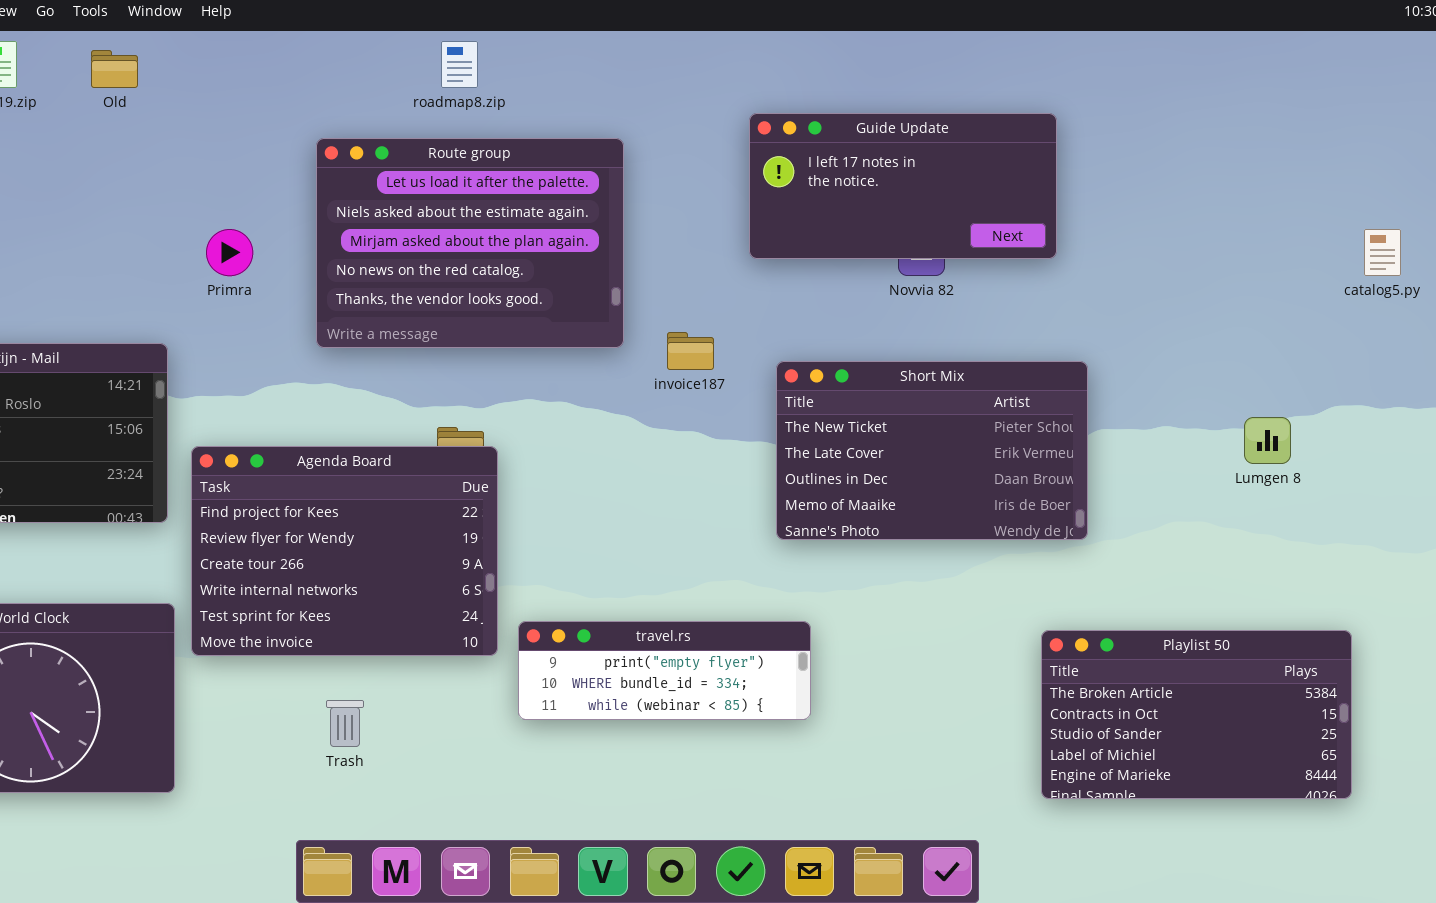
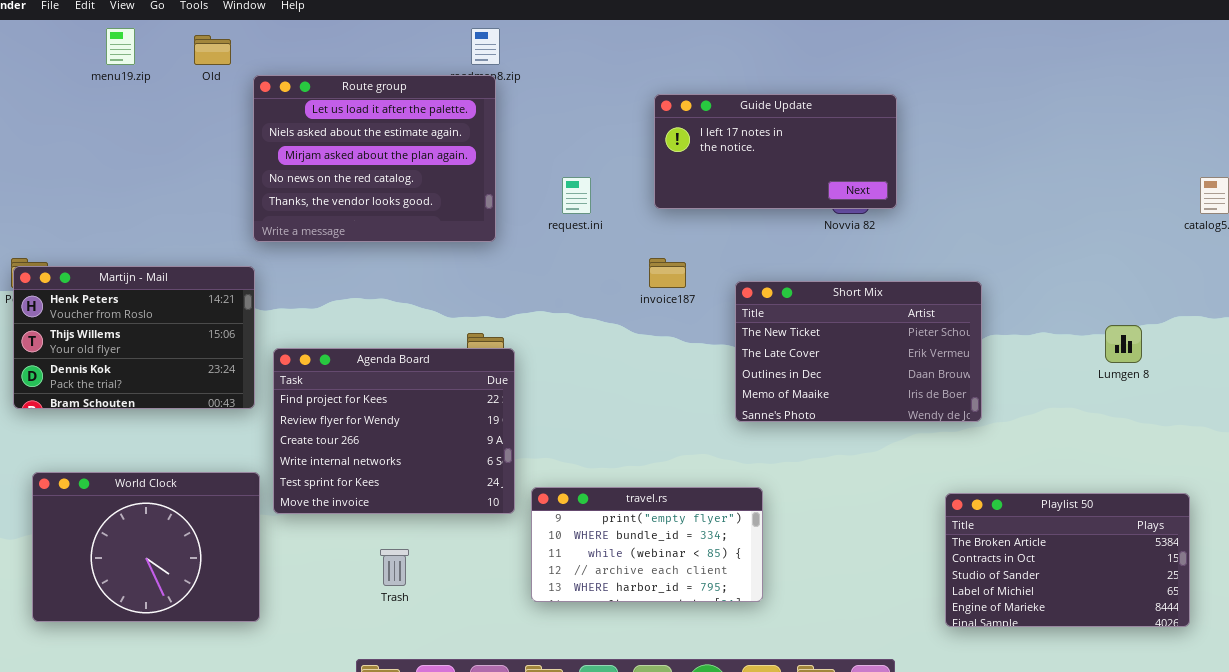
Guide Update: [749,113,1057,259] -> [654,94,897,209], moved
Route group: [316,138,624,348] -> [253,75,496,242], moved
travel.rs: [518,621,811,720] -> [531,487,763,602], resized

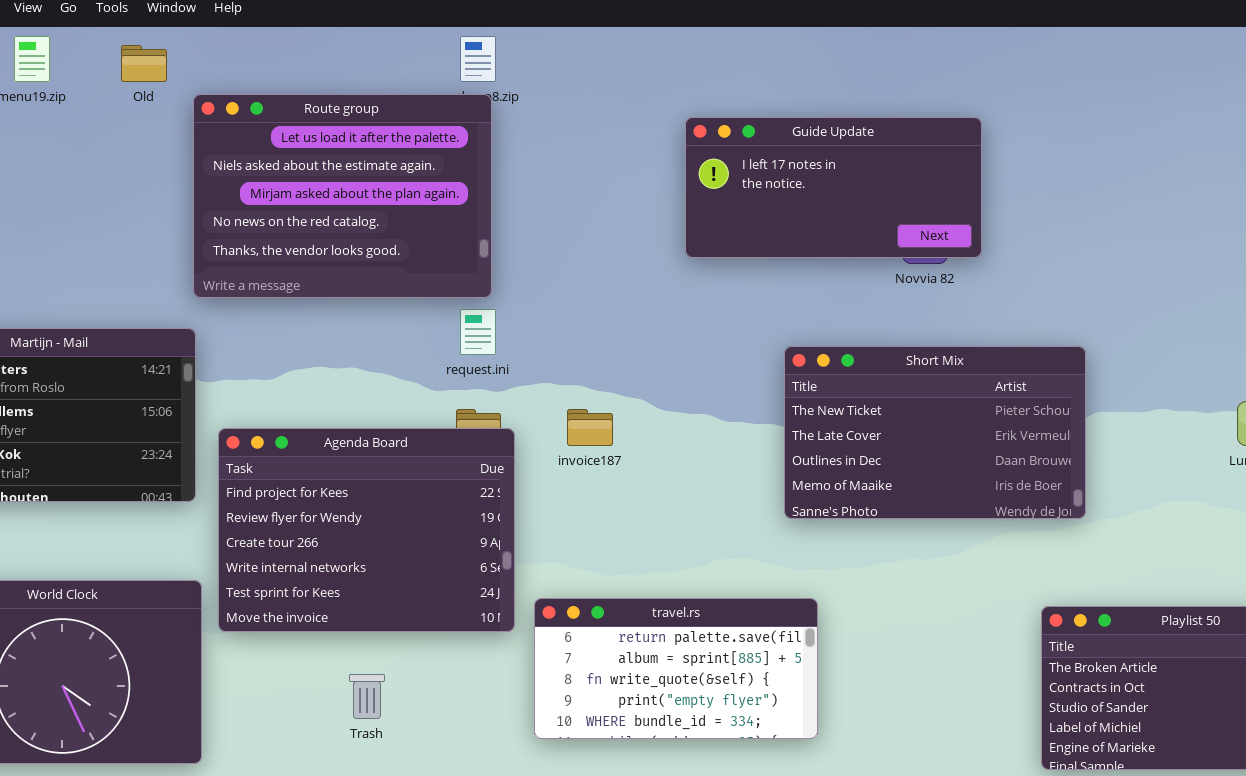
request.ini: [562,177,591,214] -> [460,309,496,355], moved
invoice187: [649,258,686,288] -> [567,409,613,446], moved
travel.rs: [531,487,763,602] -> [534,598,818,739], scrolled up 3 rows

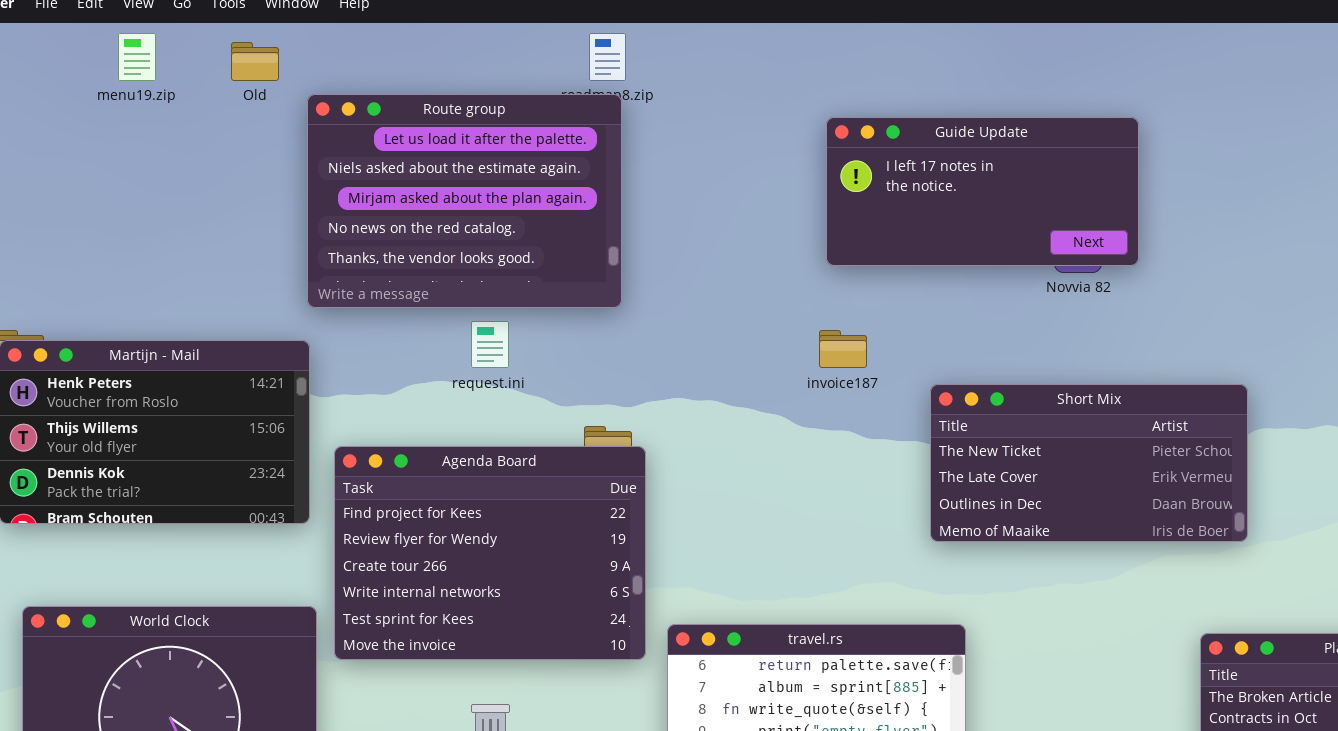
request.ini: [460,309,496,355] -> [471,321,509,368], moved
Short Mix: [784,346,1086,519] -> [930,384,1248,542], resized
invoice187: [567,409,613,446] -> [819,330,867,368], moved

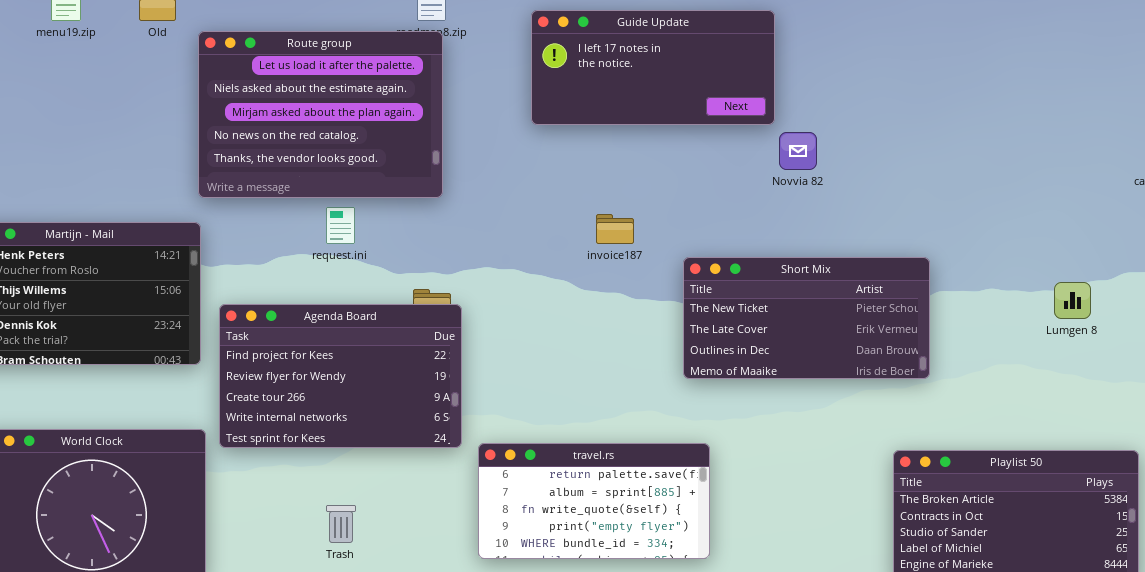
Guide Update: [826,117,1139,266] -> [531,10,775,125], moved
Agenda Board: [334,446,646,660] -> [219,304,462,448], resized

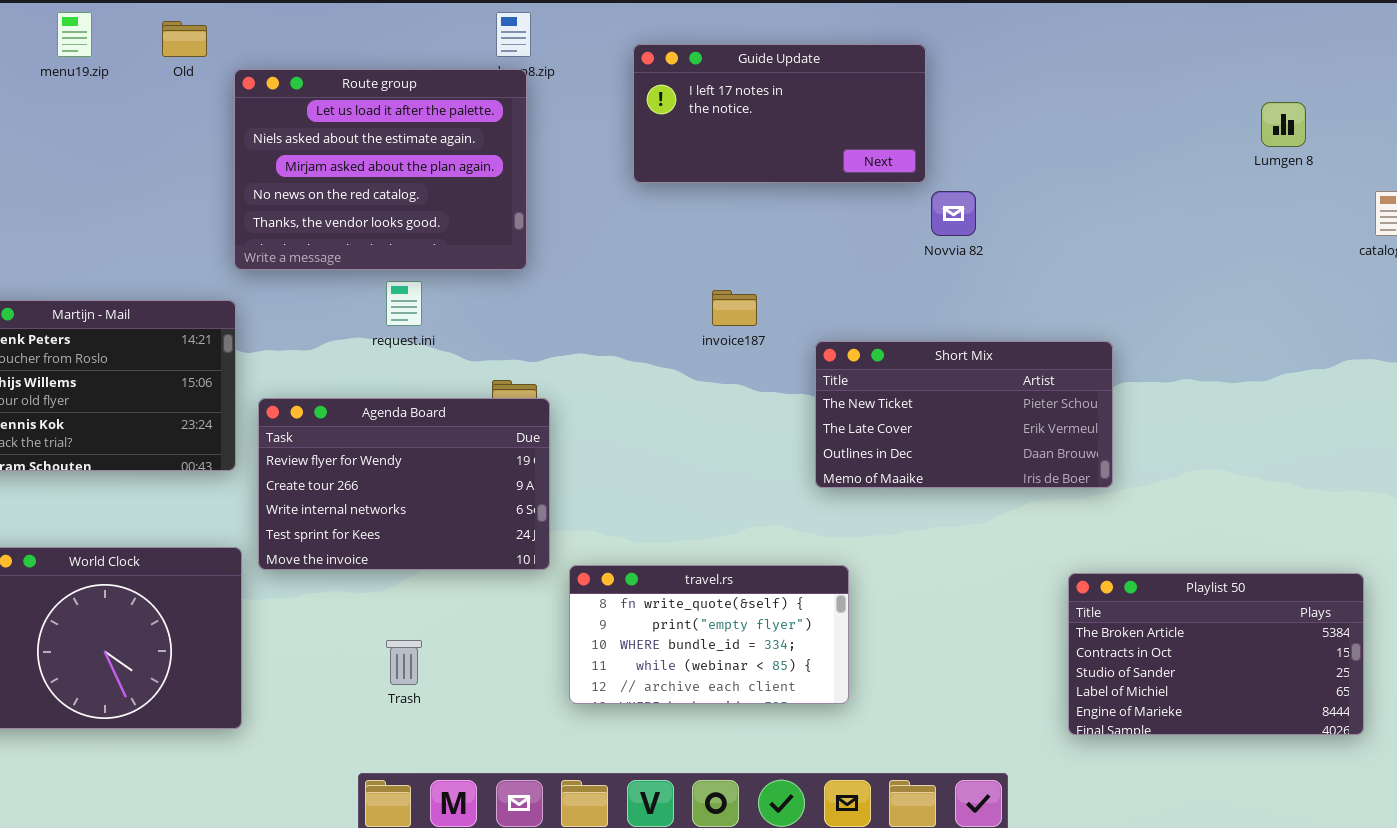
Lumgen 8: [1054,282,1091,319] -> [1261,102,1306,147], moved
Agenda Board: [219,304,462,448] -> [258,398,550,570], scrolled down 1 row
travel.rs: [478,443,710,559] -> [569,565,849,704], scrolled down 2 rows

